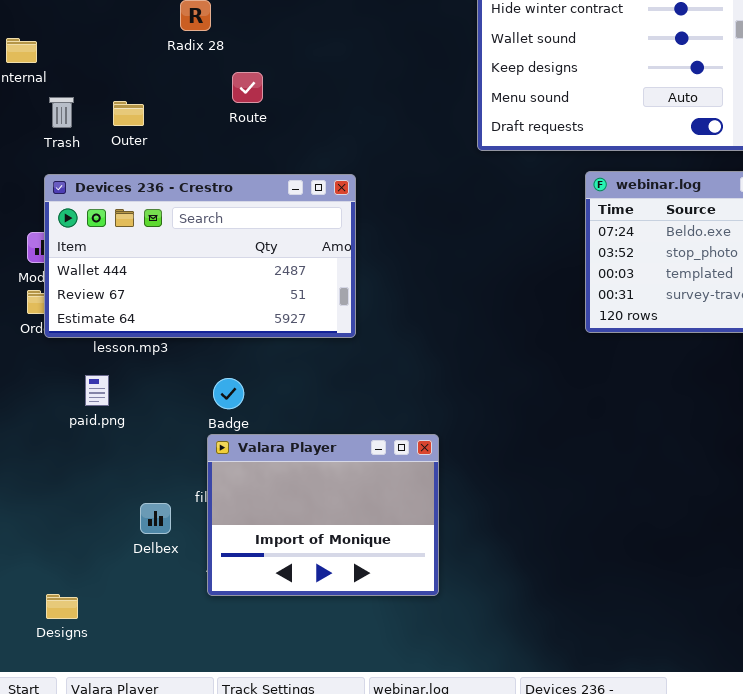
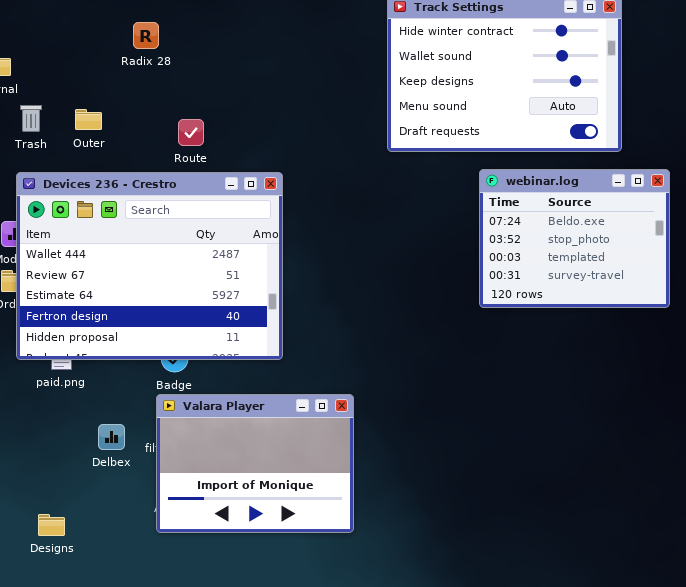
Route: [232,72,263,103] -> [178,119,204,146], moved
Devices 236 - Crestro: [44,174,356,338] -> [16,172,283,360], resized
Delbex: [140,503,171,534] -> [98,424,125,450], moved
Designs: [46,594,78,619] -> [38,514,65,536], moved

